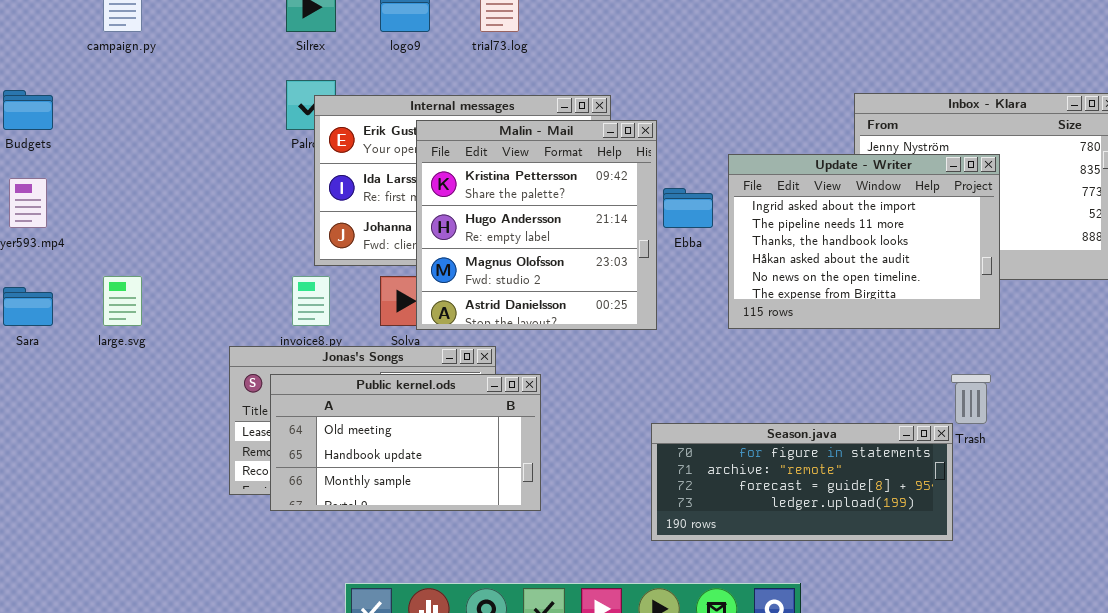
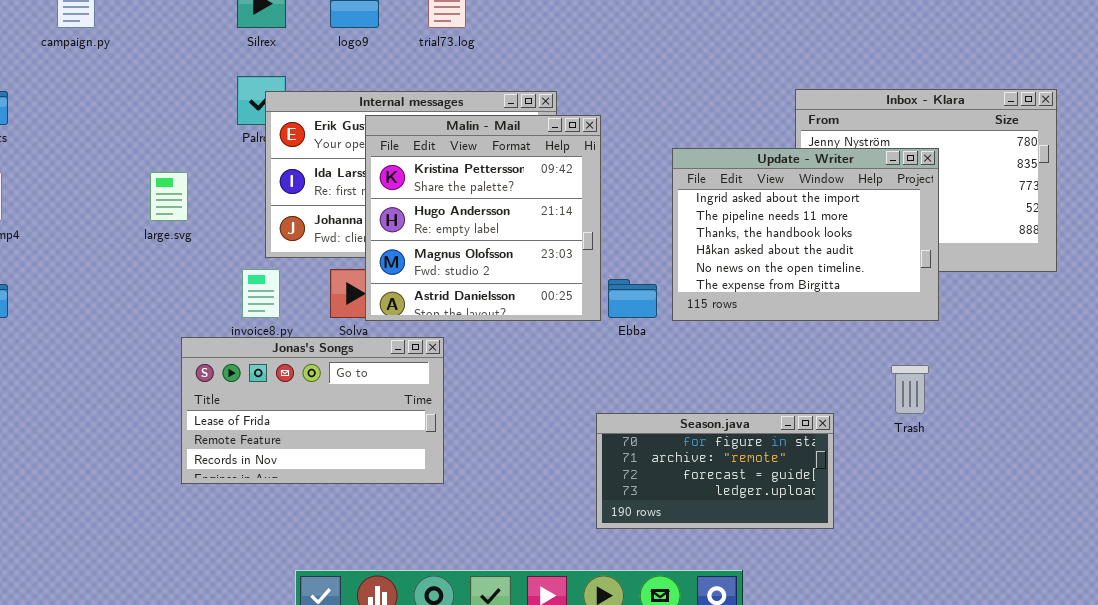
Ebba: [663,188,713,228] -> [608,279,657,318], moved
large.svg: [103,276,142,326] -> [150,172,188,221], moved
Public kernel.ods: [270,374,541,511] -> none, closed
Season.java: [651,423,953,541] -> [596,413,834,529], resized

